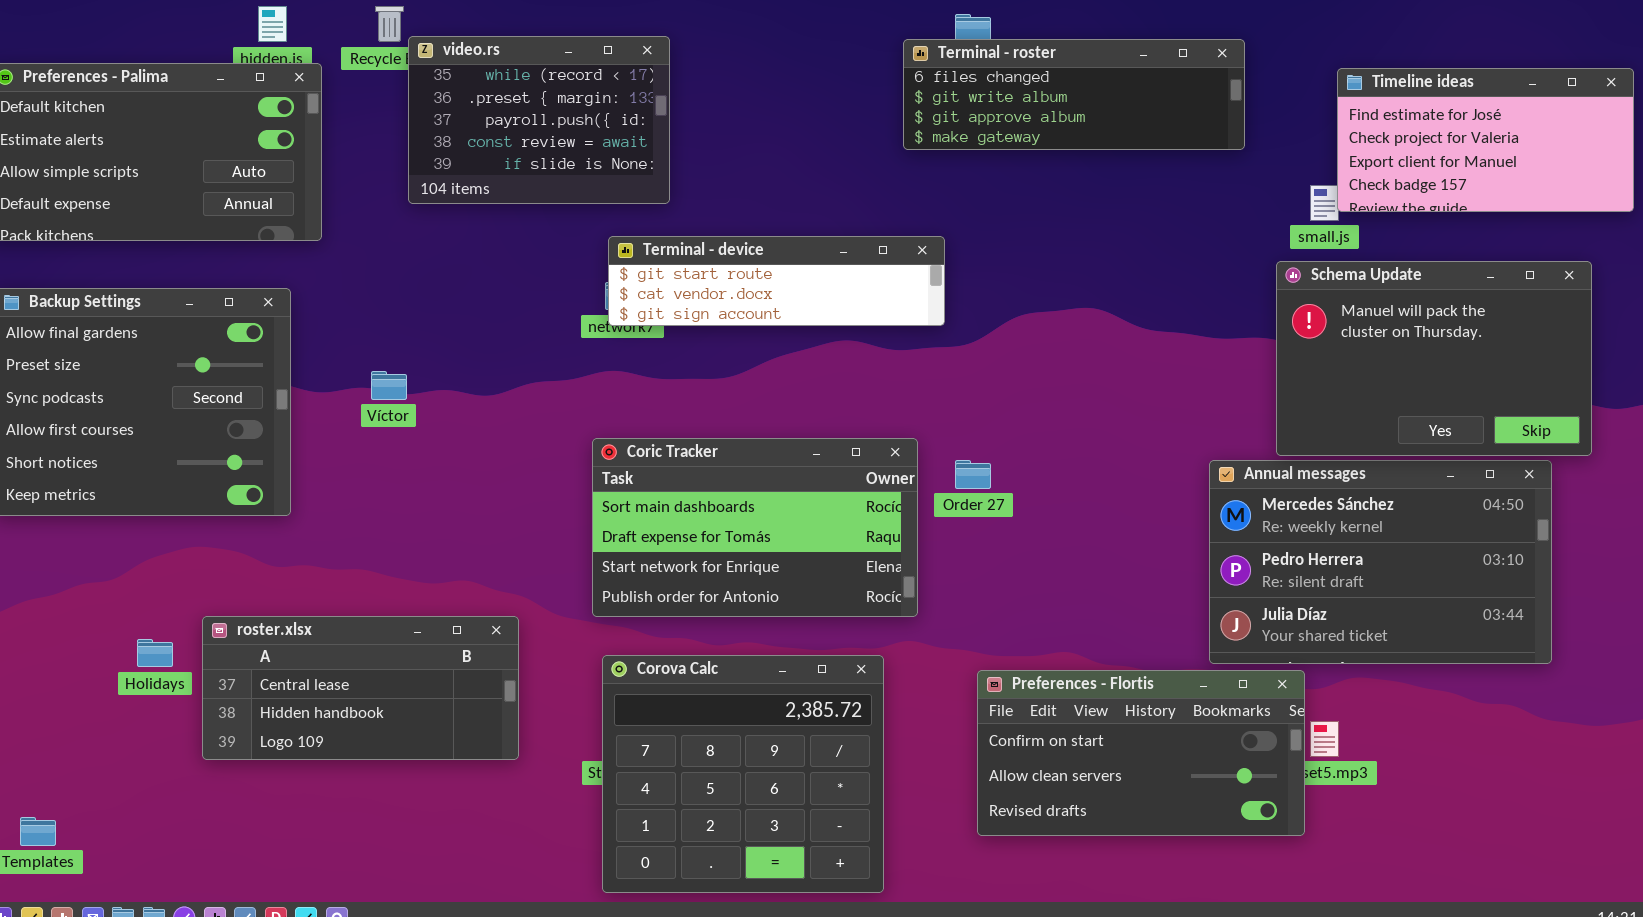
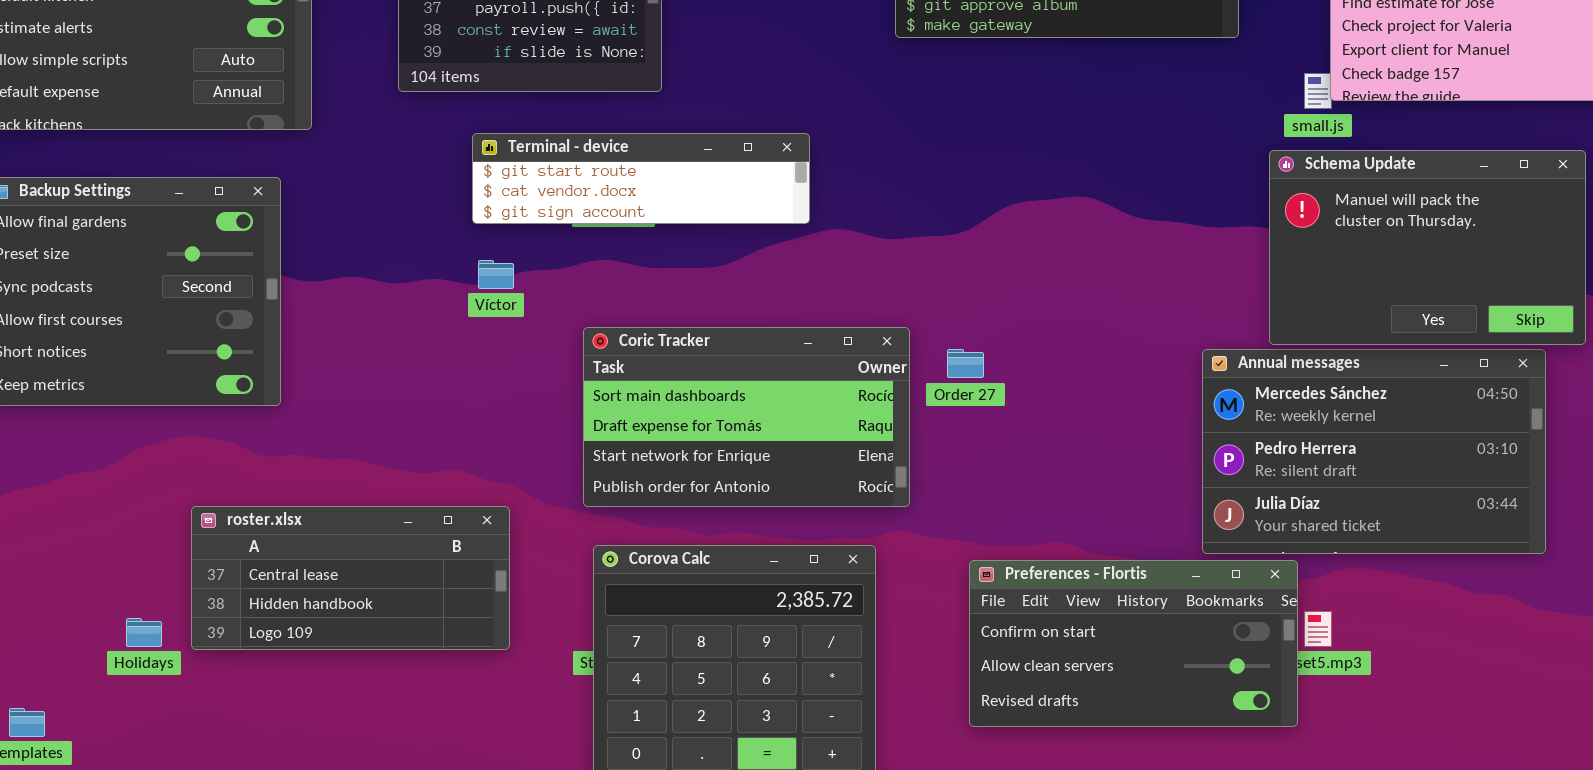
Terminal - device: [608,236,945,326] -> [472,133,810,224], moved
Víctor: [371,371,407,400] -> [478,260,514,289], moved
Holidays: [137,639,173,667] -> [126,618,162,647], moved

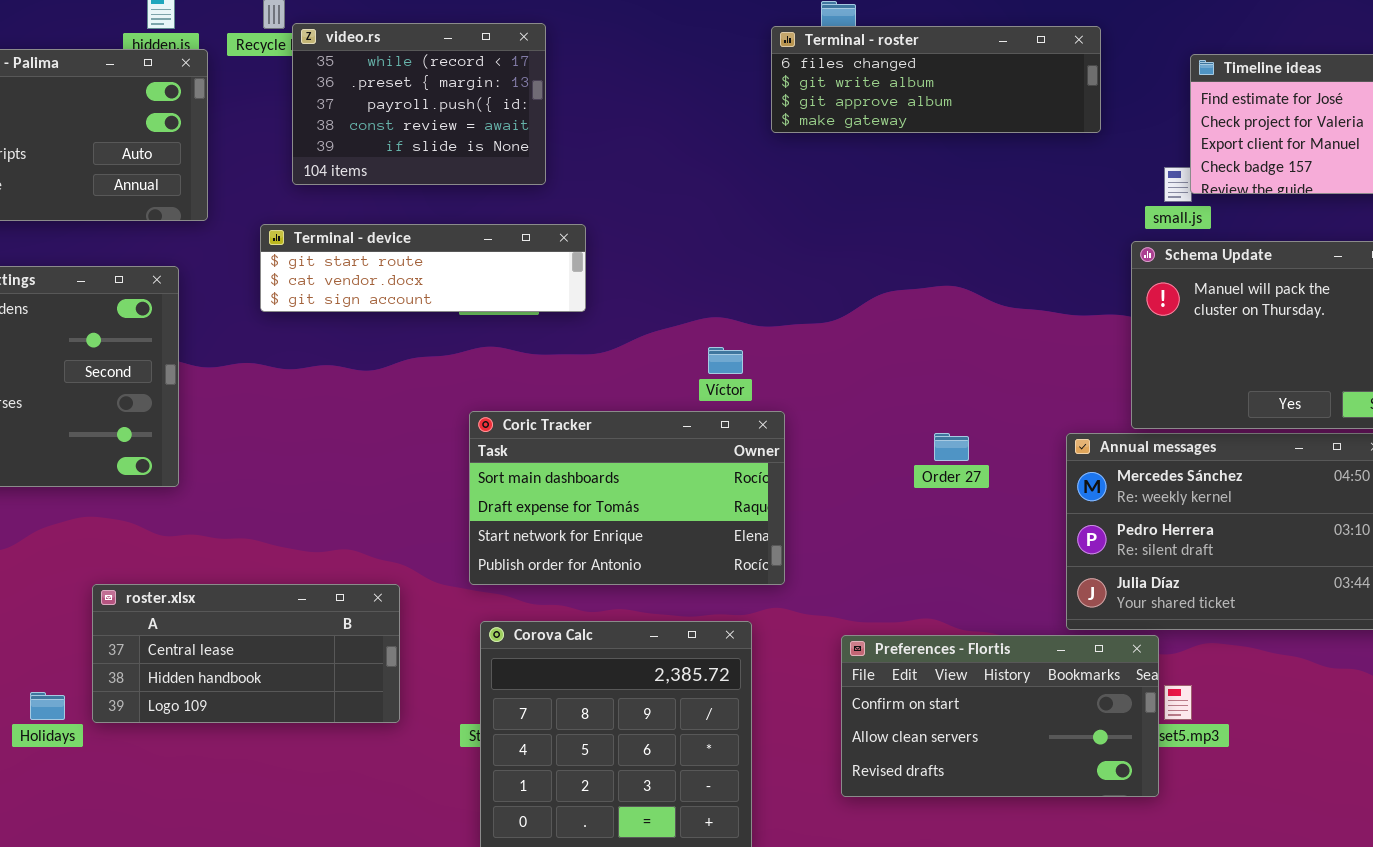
Terminal - device: [472,133,810,224] -> [260,224,586,312], moved
Víctor: [478,260,514,289] -> [708,347,743,374], moved
Order 27: [947,349,984,378] -> [934,433,969,461], moved

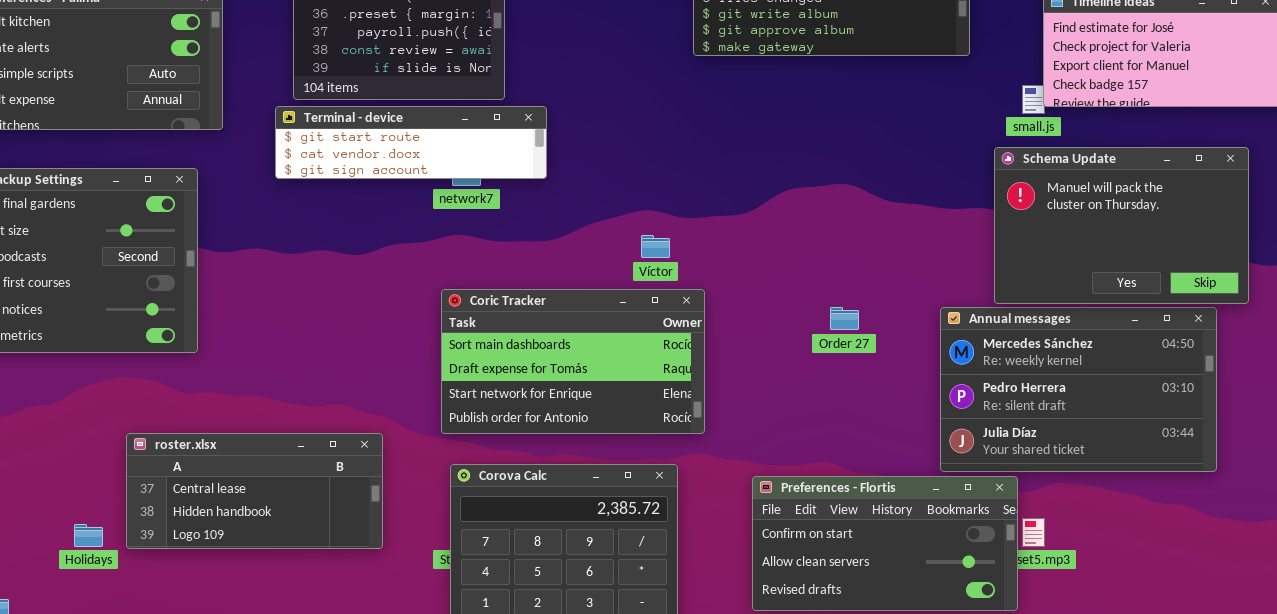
Terminal - device: [260,224,586,312] -> [275,106,547,179], moved

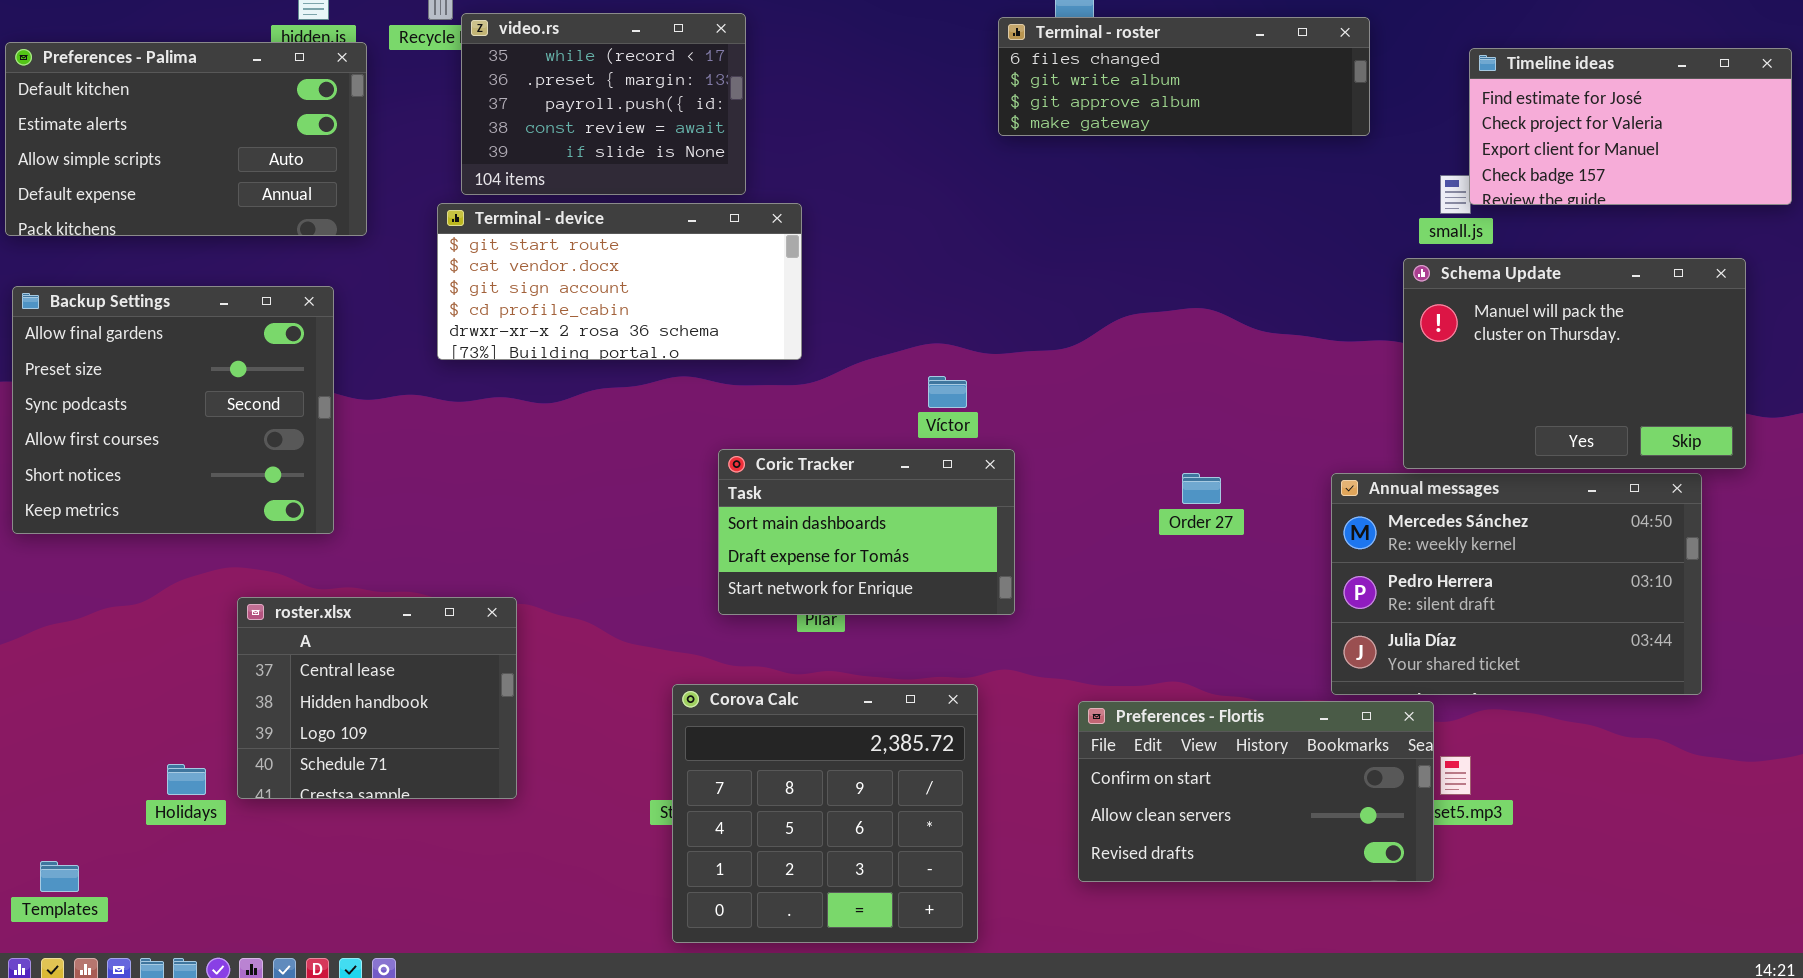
Terminal - device: [275,106,547,179] -> [437,203,802,360], resized
Coric Tracker: [441,289,705,434] -> [718,449,1015,615], resized
roster.xlsx: [126,433,383,549] -> [237,597,517,799], resized

